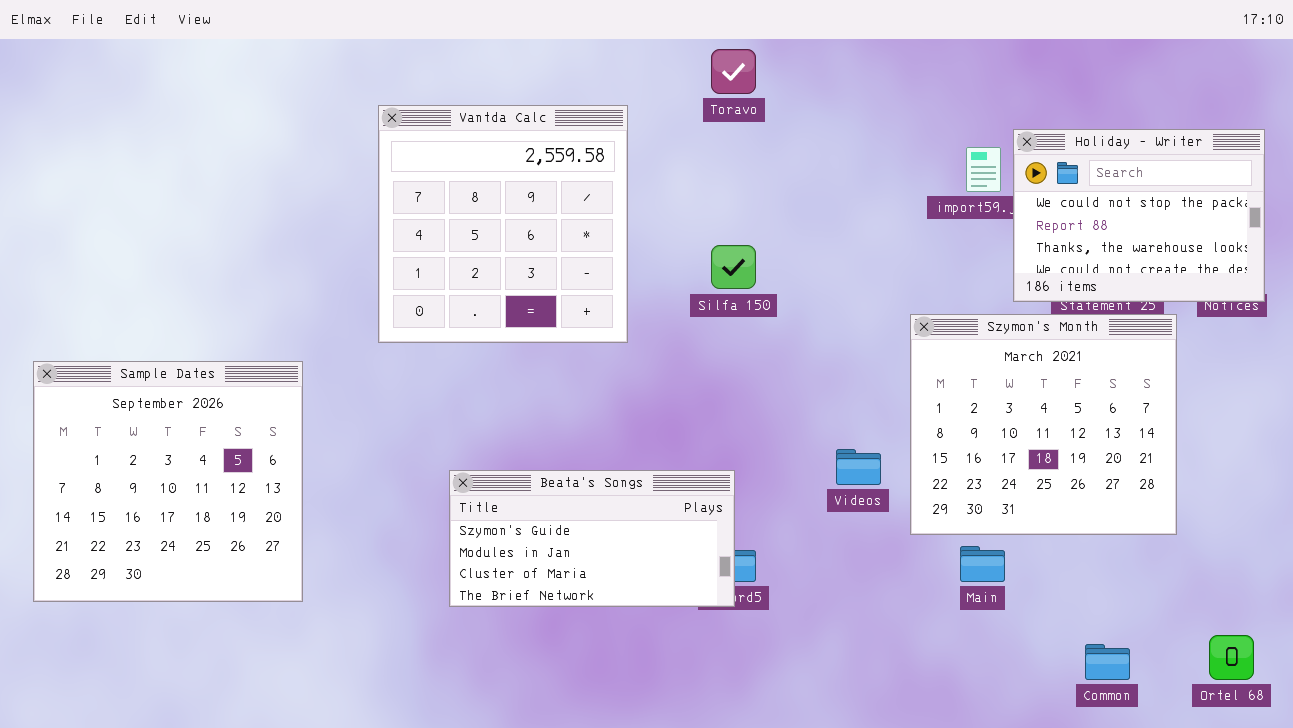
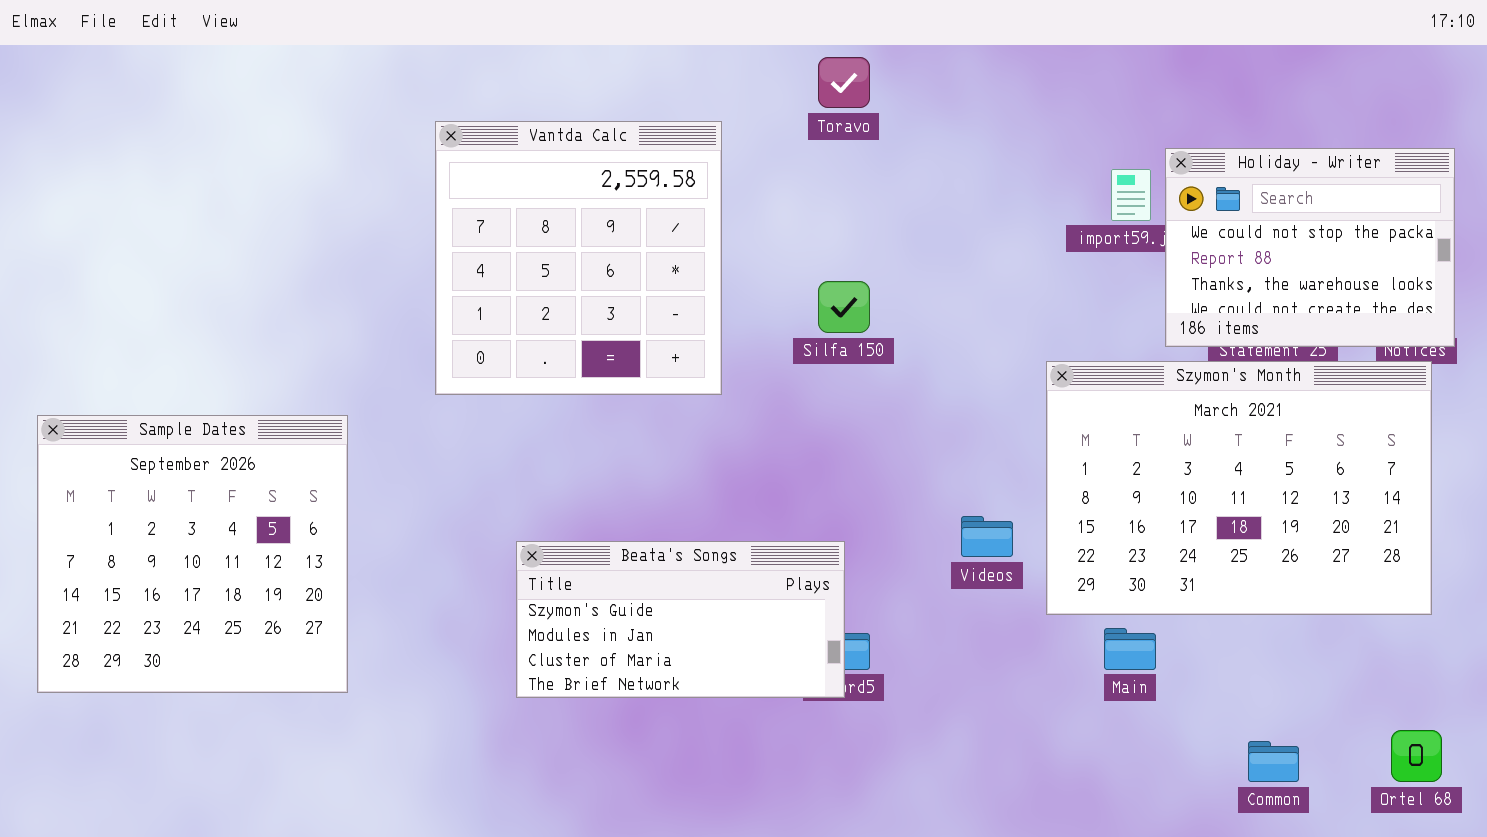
Szymon's Month: [910,314,1177,535] -> [1046,361,1432,615], resized

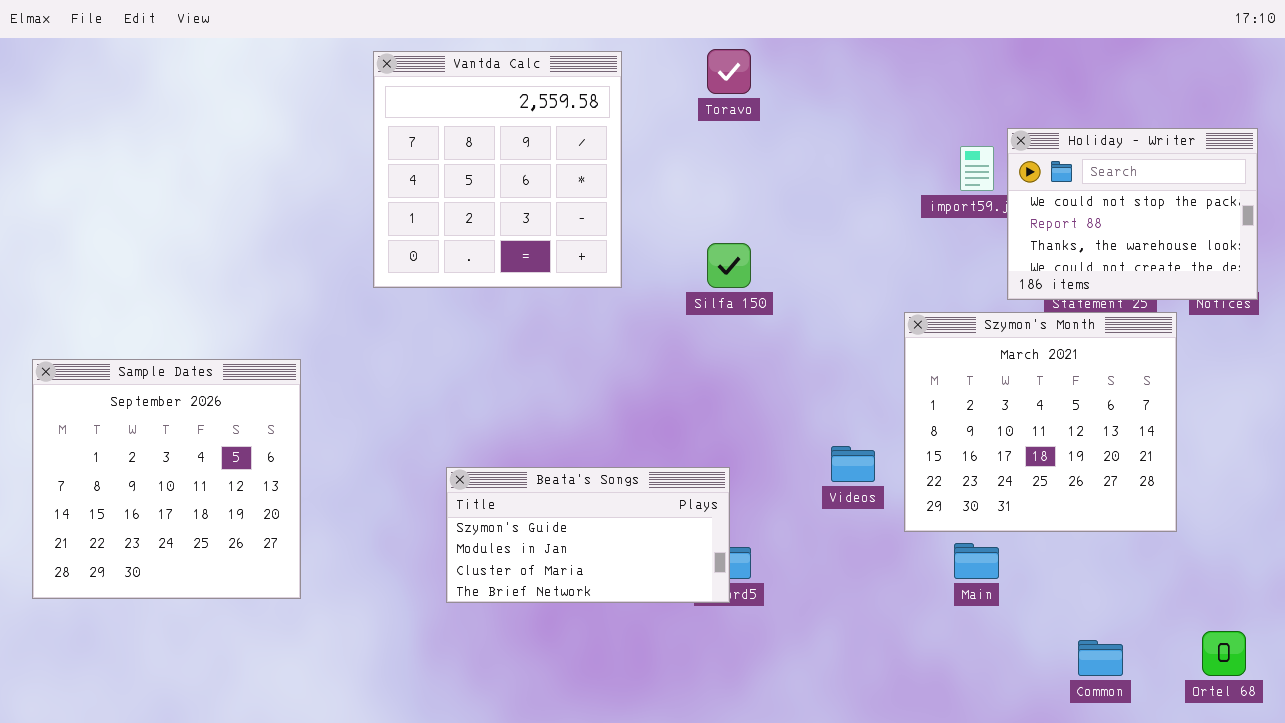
Vantda Calc: [435,121,722,395] -> [373,51,622,288], moved
Szymon's Month: [1046,361,1432,615] -> [904,312,1177,532], resized

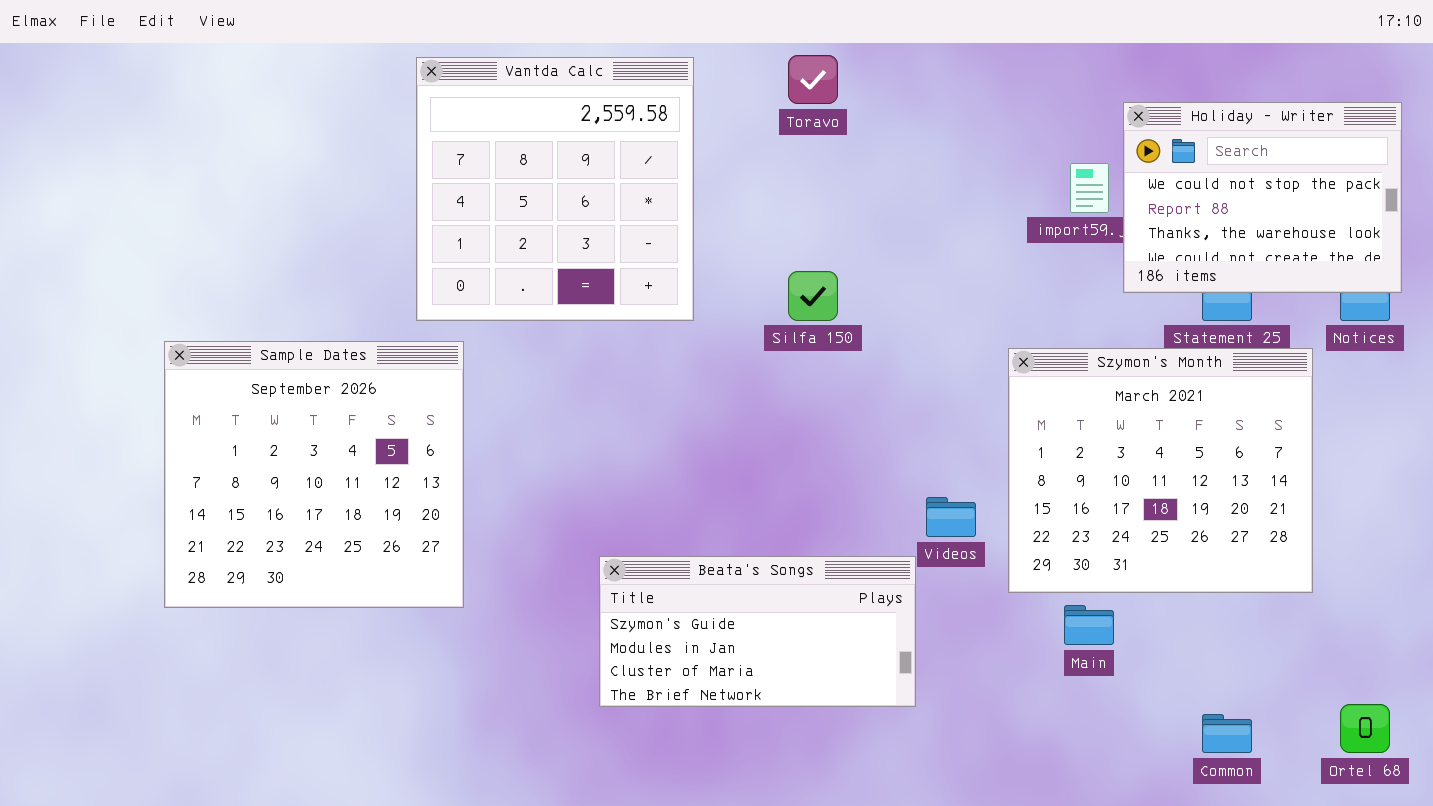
Holiday - Writer: [1007,128,1258,300] -> [1123,102,1402,293], moved
Sample Dates: [32,359,301,599] -> [164,341,464,608], moved
Beata's Songs: [446,467,730,603] -> [599,556,916,707], moved

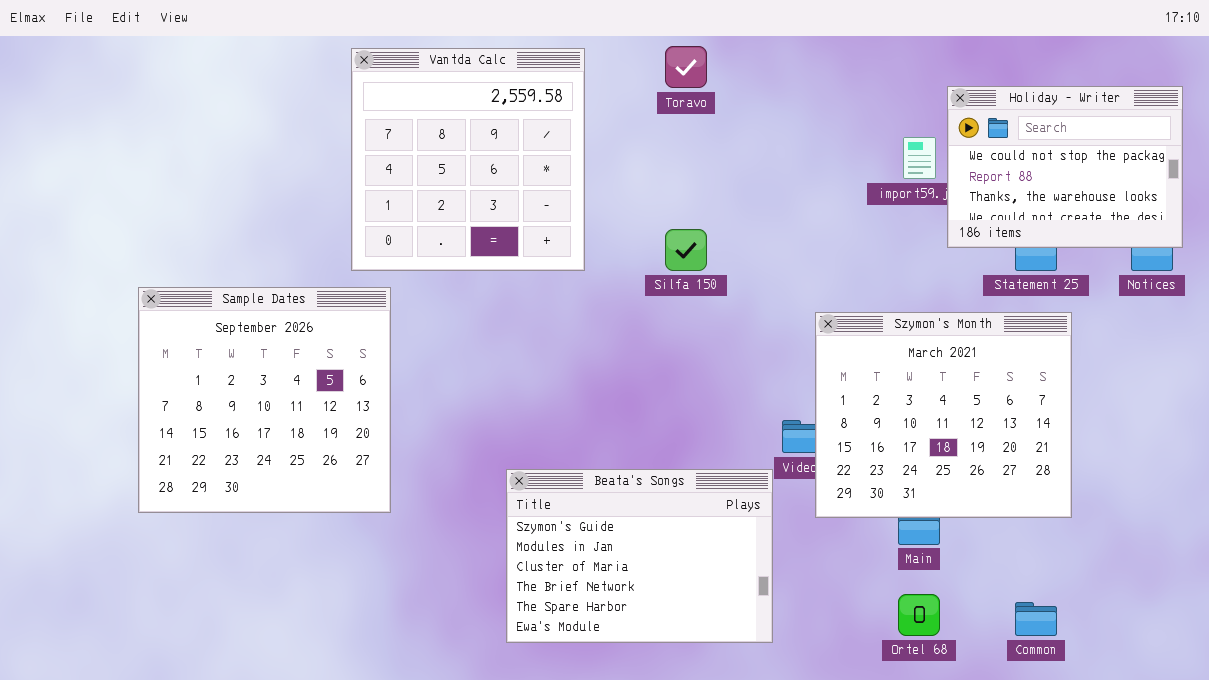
Szymon's Month: [1008,348,1313,593] -> [815,312,1072,518], moved
Beata's Songs: [599,556,916,707] -> [506,469,773,643], resized
Ortel 68: [1340,704,1390,753] -> [898,594,940,636], moved

